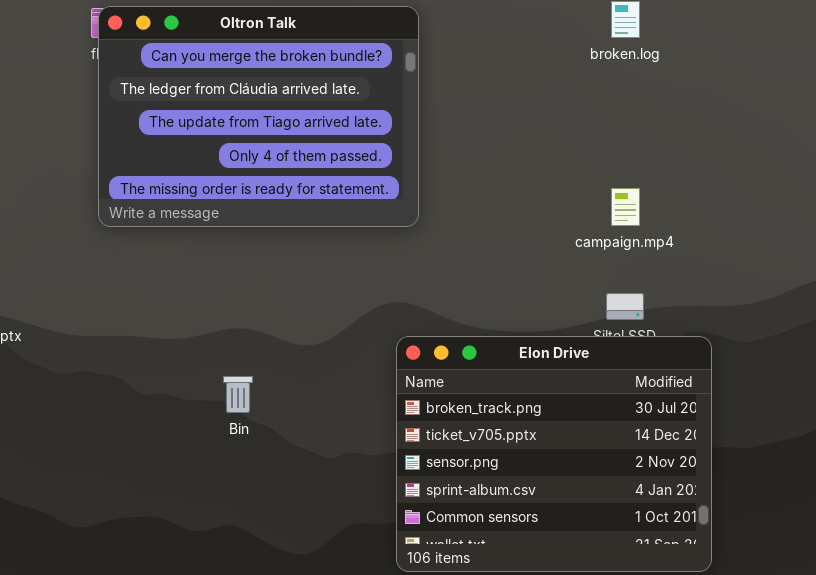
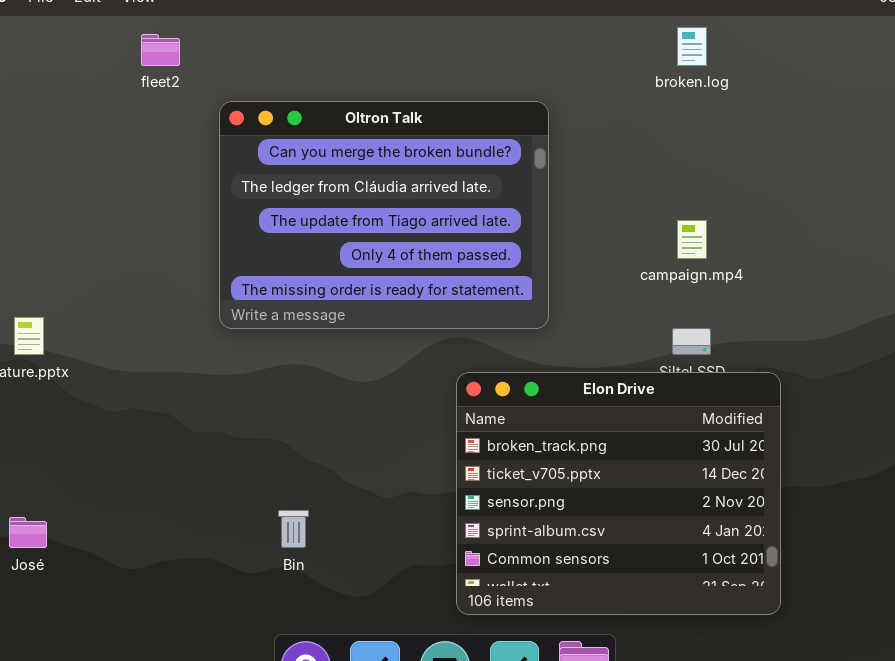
Oltron Talk: [98,6,419,227] -> [219,101,549,329], moved
Bin: [223,376,253,413] -> [278,510,309,548], moved

